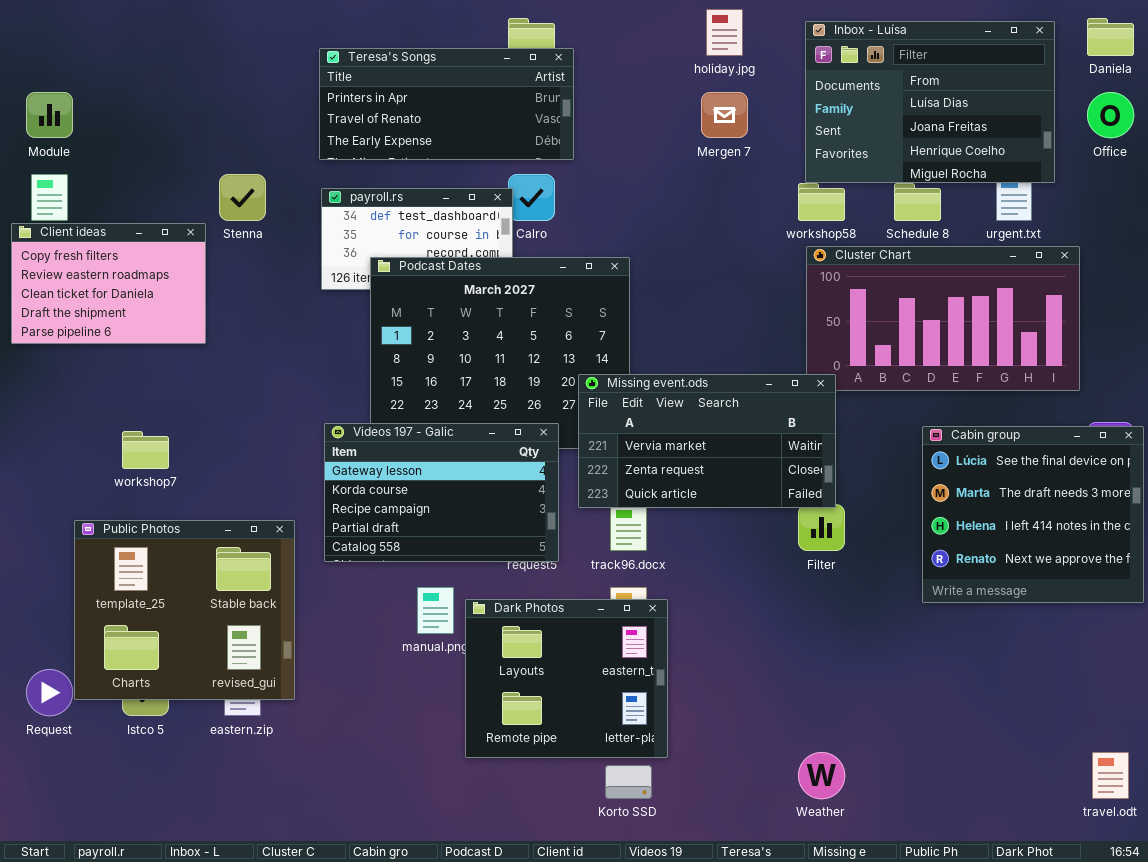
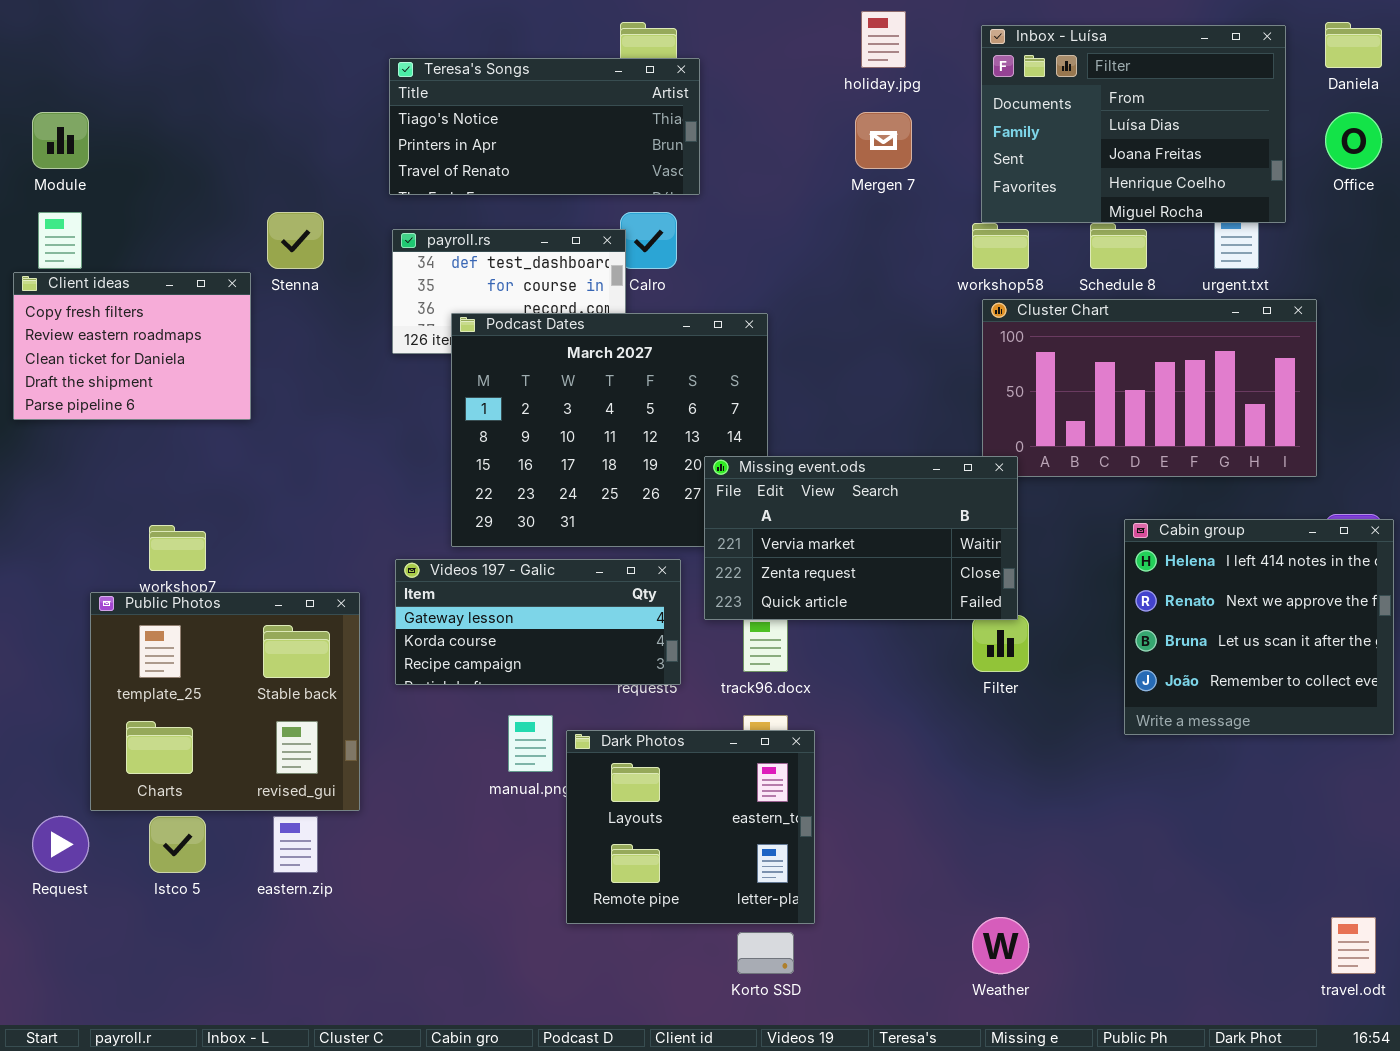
Teresa's Songs: [319,48,574,160] -> [389,58,700,195], scrolled up 1 row
Videos 197 - Galic: [324,423,559,562] -> [395,559,681,685], resized
Cabin group: [922,426,1144,603] -> [1124,519,1394,735], scrolled down 2 rows
Public Photos: [74,520,295,700] -> [90,592,360,811], moved

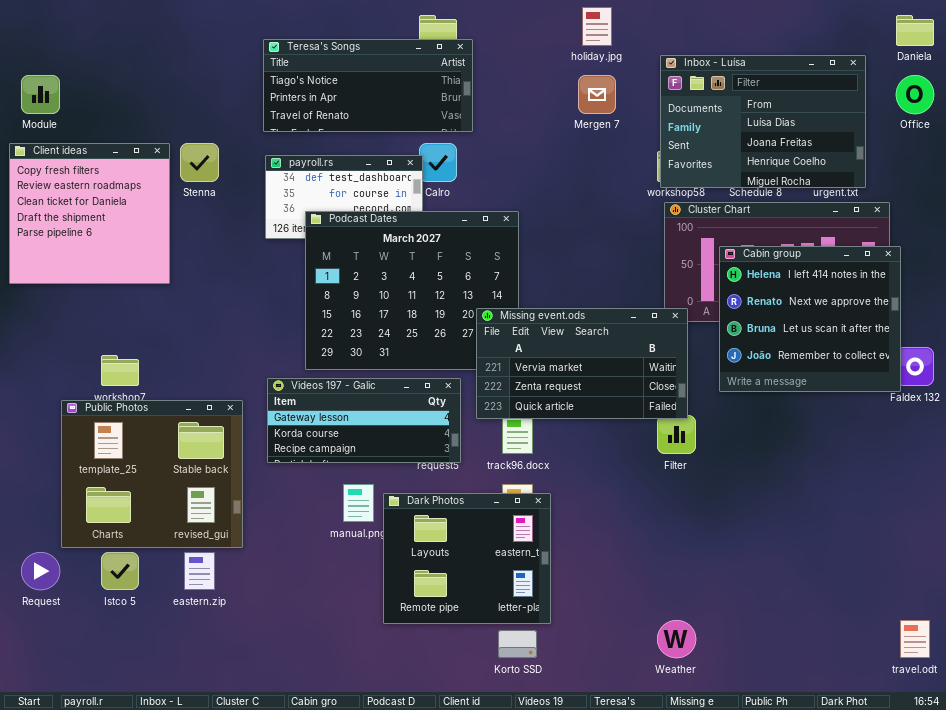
Inbox - Luísa: [981,25,1286,223] -> [660,55,866,188], moved
Client ideas: [13,272,251,420] -> [9,143,170,284], resized
Cabin group: [1124,519,1394,735] -> [719,246,901,392], moved

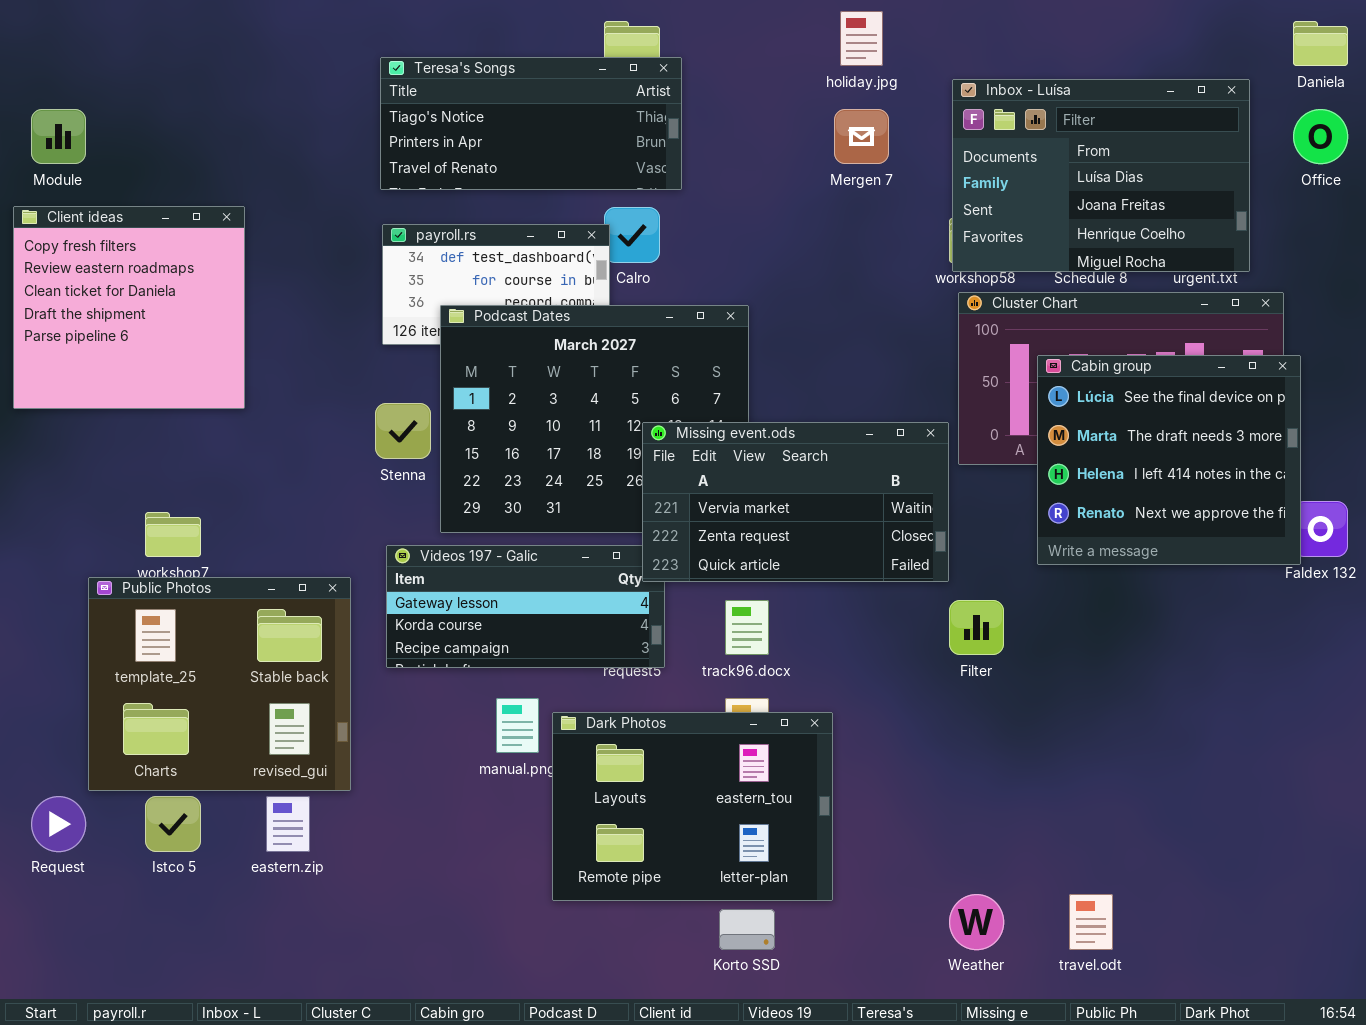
Stenna: [180,143,219,182] -> [375,403,431,459], moved
Cabin group: [719,246,901,392] -> [1037,355,1301,565], scrolled up 2 rows
Missing event.ods: [476,308,688,419] -> [642,422,949,582], moved
Dark Photos: [383,493,551,624] -> [552,712,833,901], resized
travel.odt: [900,620,930,658] -> [1069,894,1113,950], moved

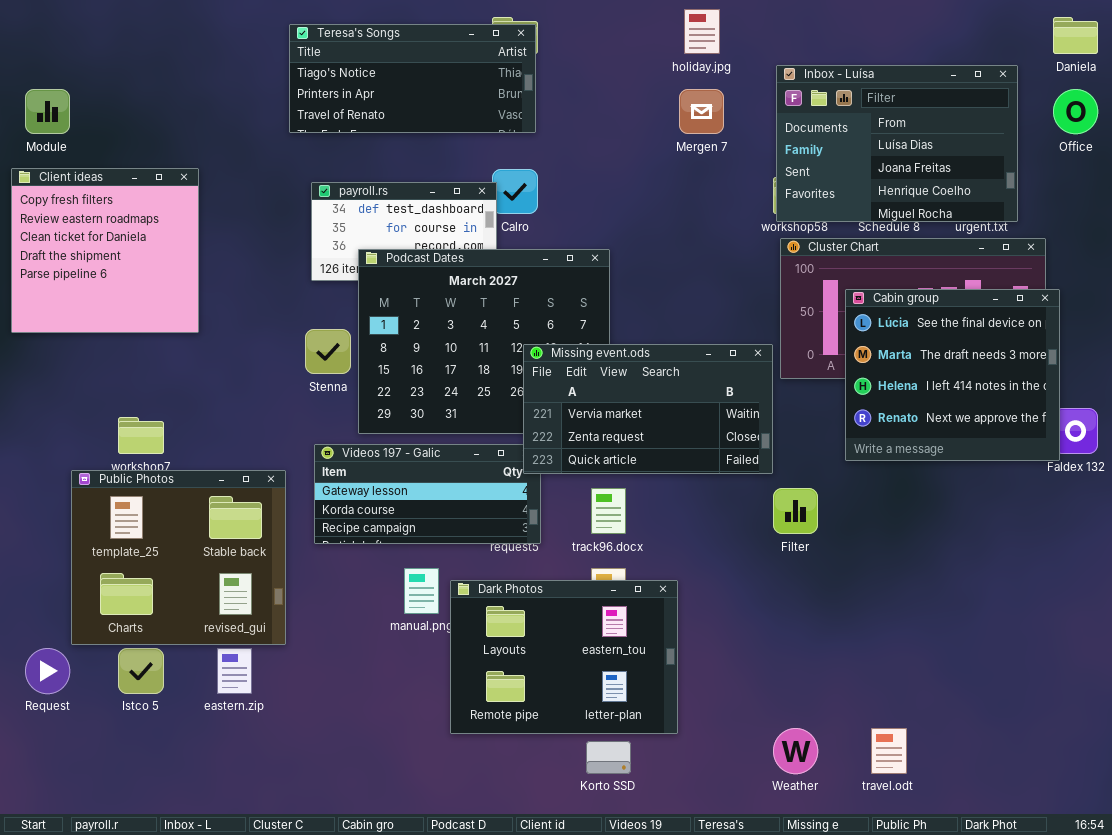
Teresa's Songs: [380,57,682,190] -> [289,24,536,133], moved

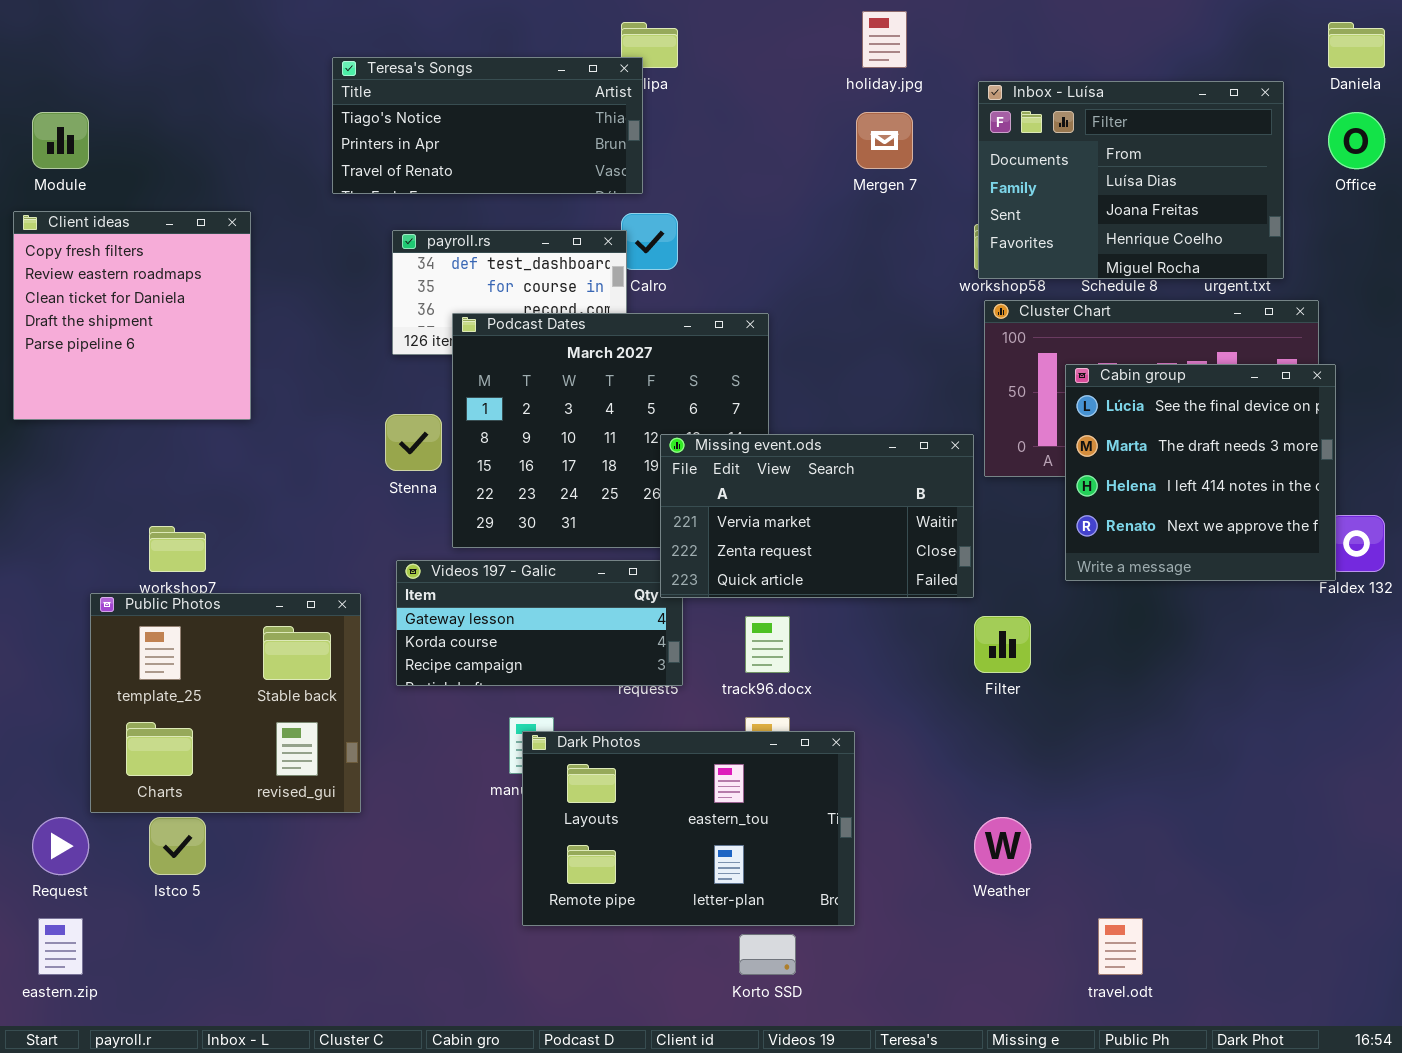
Teresa's Songs: [289,24,536,133] -> [332,57,643,194], moved
Dark Photos: [450,580,678,734] -> [522,731,855,926], resized
eastern.zip: [217,648,252,694] -> [38,918,83,975], moved
Weather: [773,728,818,774] -> [974,817,1031,875], moved

